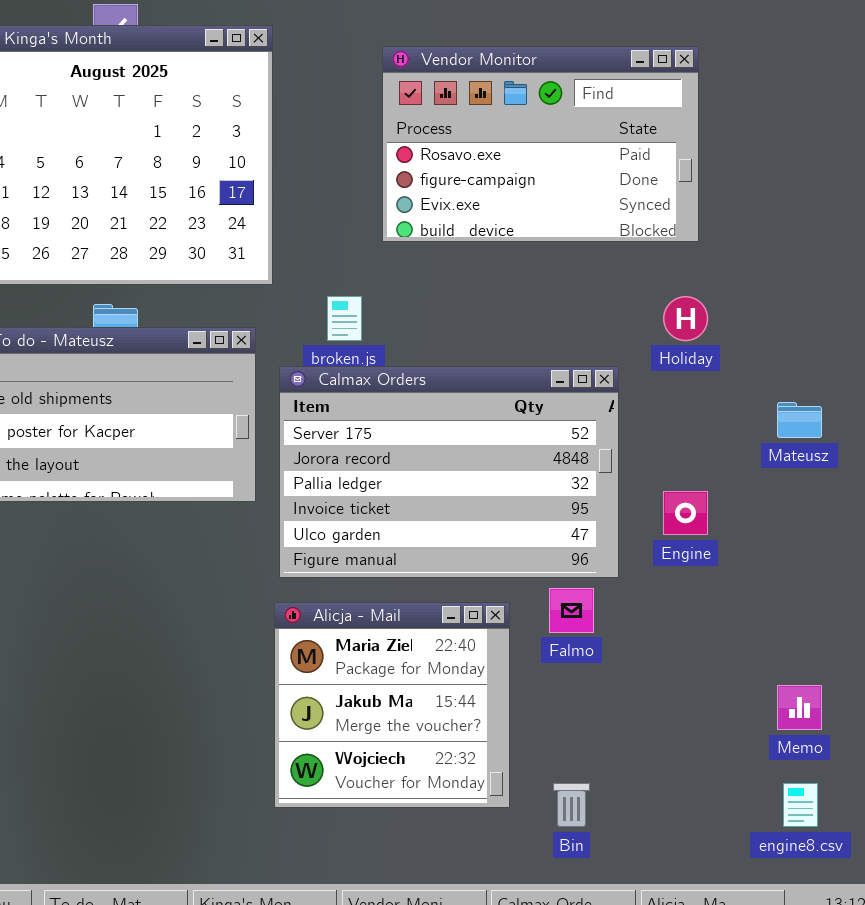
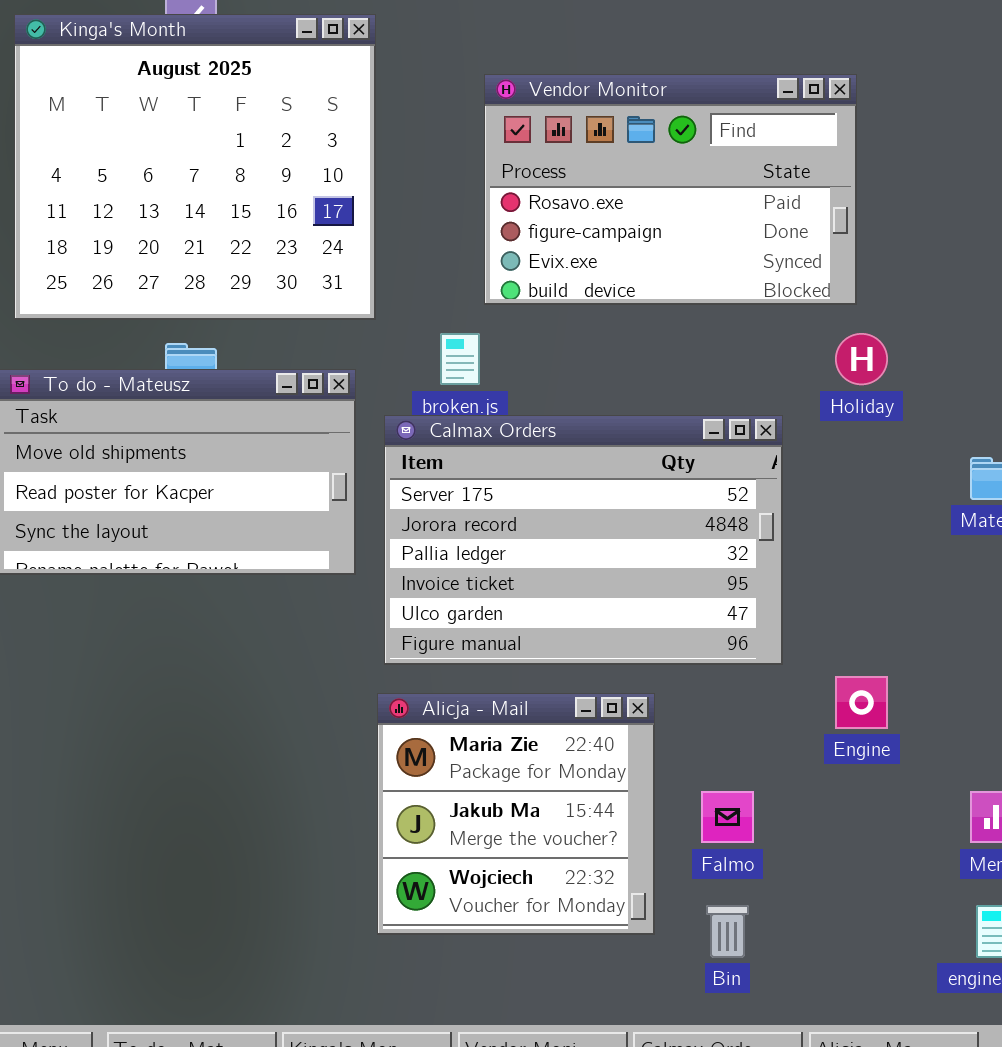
Vendor Monitor: [382,46,699,242] -> [484,74,857,305], moved
Engine: [663,491,708,535] -> [835,676,888,729], moved
Falmo: [549,588,594,633] -> [701,791,754,843], moved

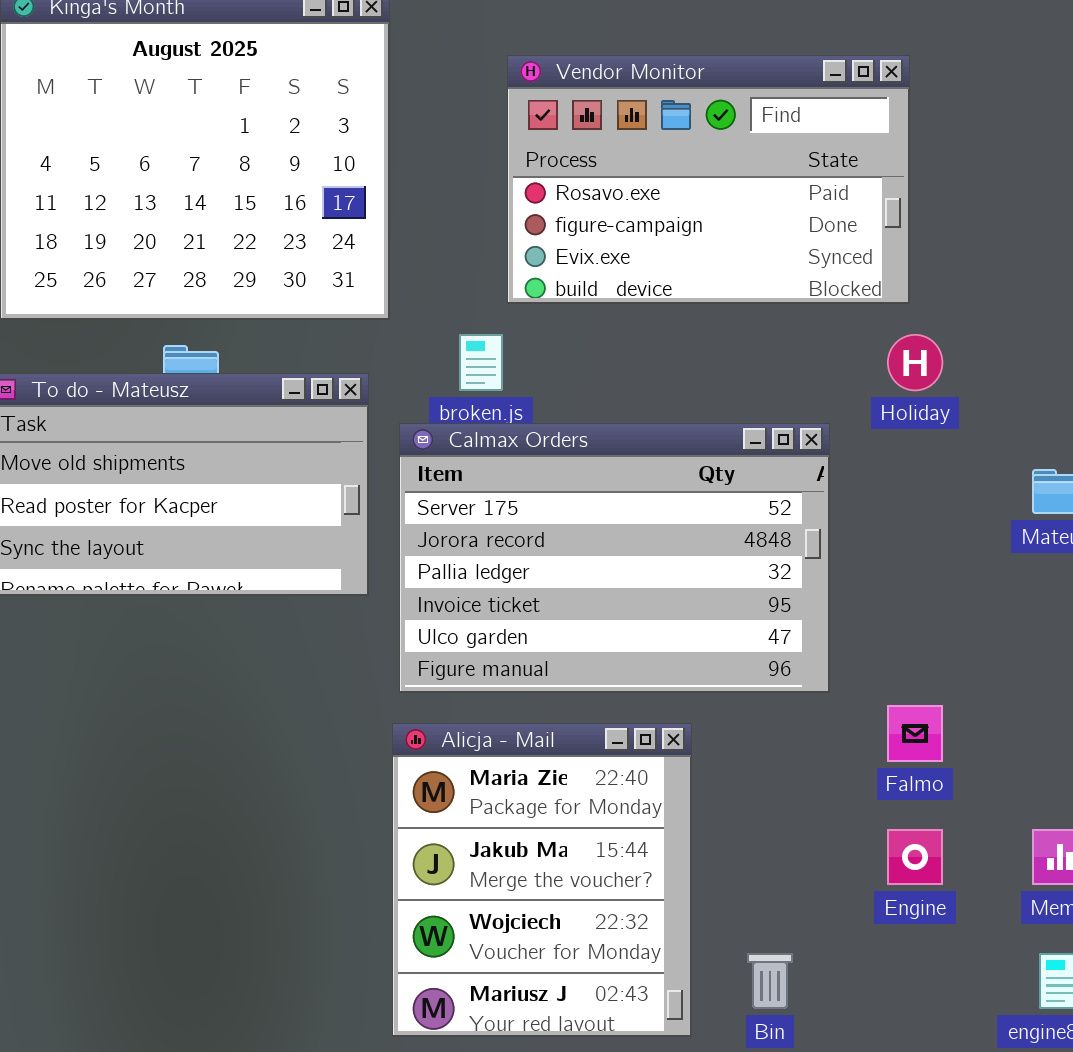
Engine: [835,676,888,729] -> [887,829,943,885], moved
Alicja - Mail: [377,693,655,935] -> [392,723,692,1037], resized
Falmo: [701,791,754,843] -> [887,705,943,762], moved

